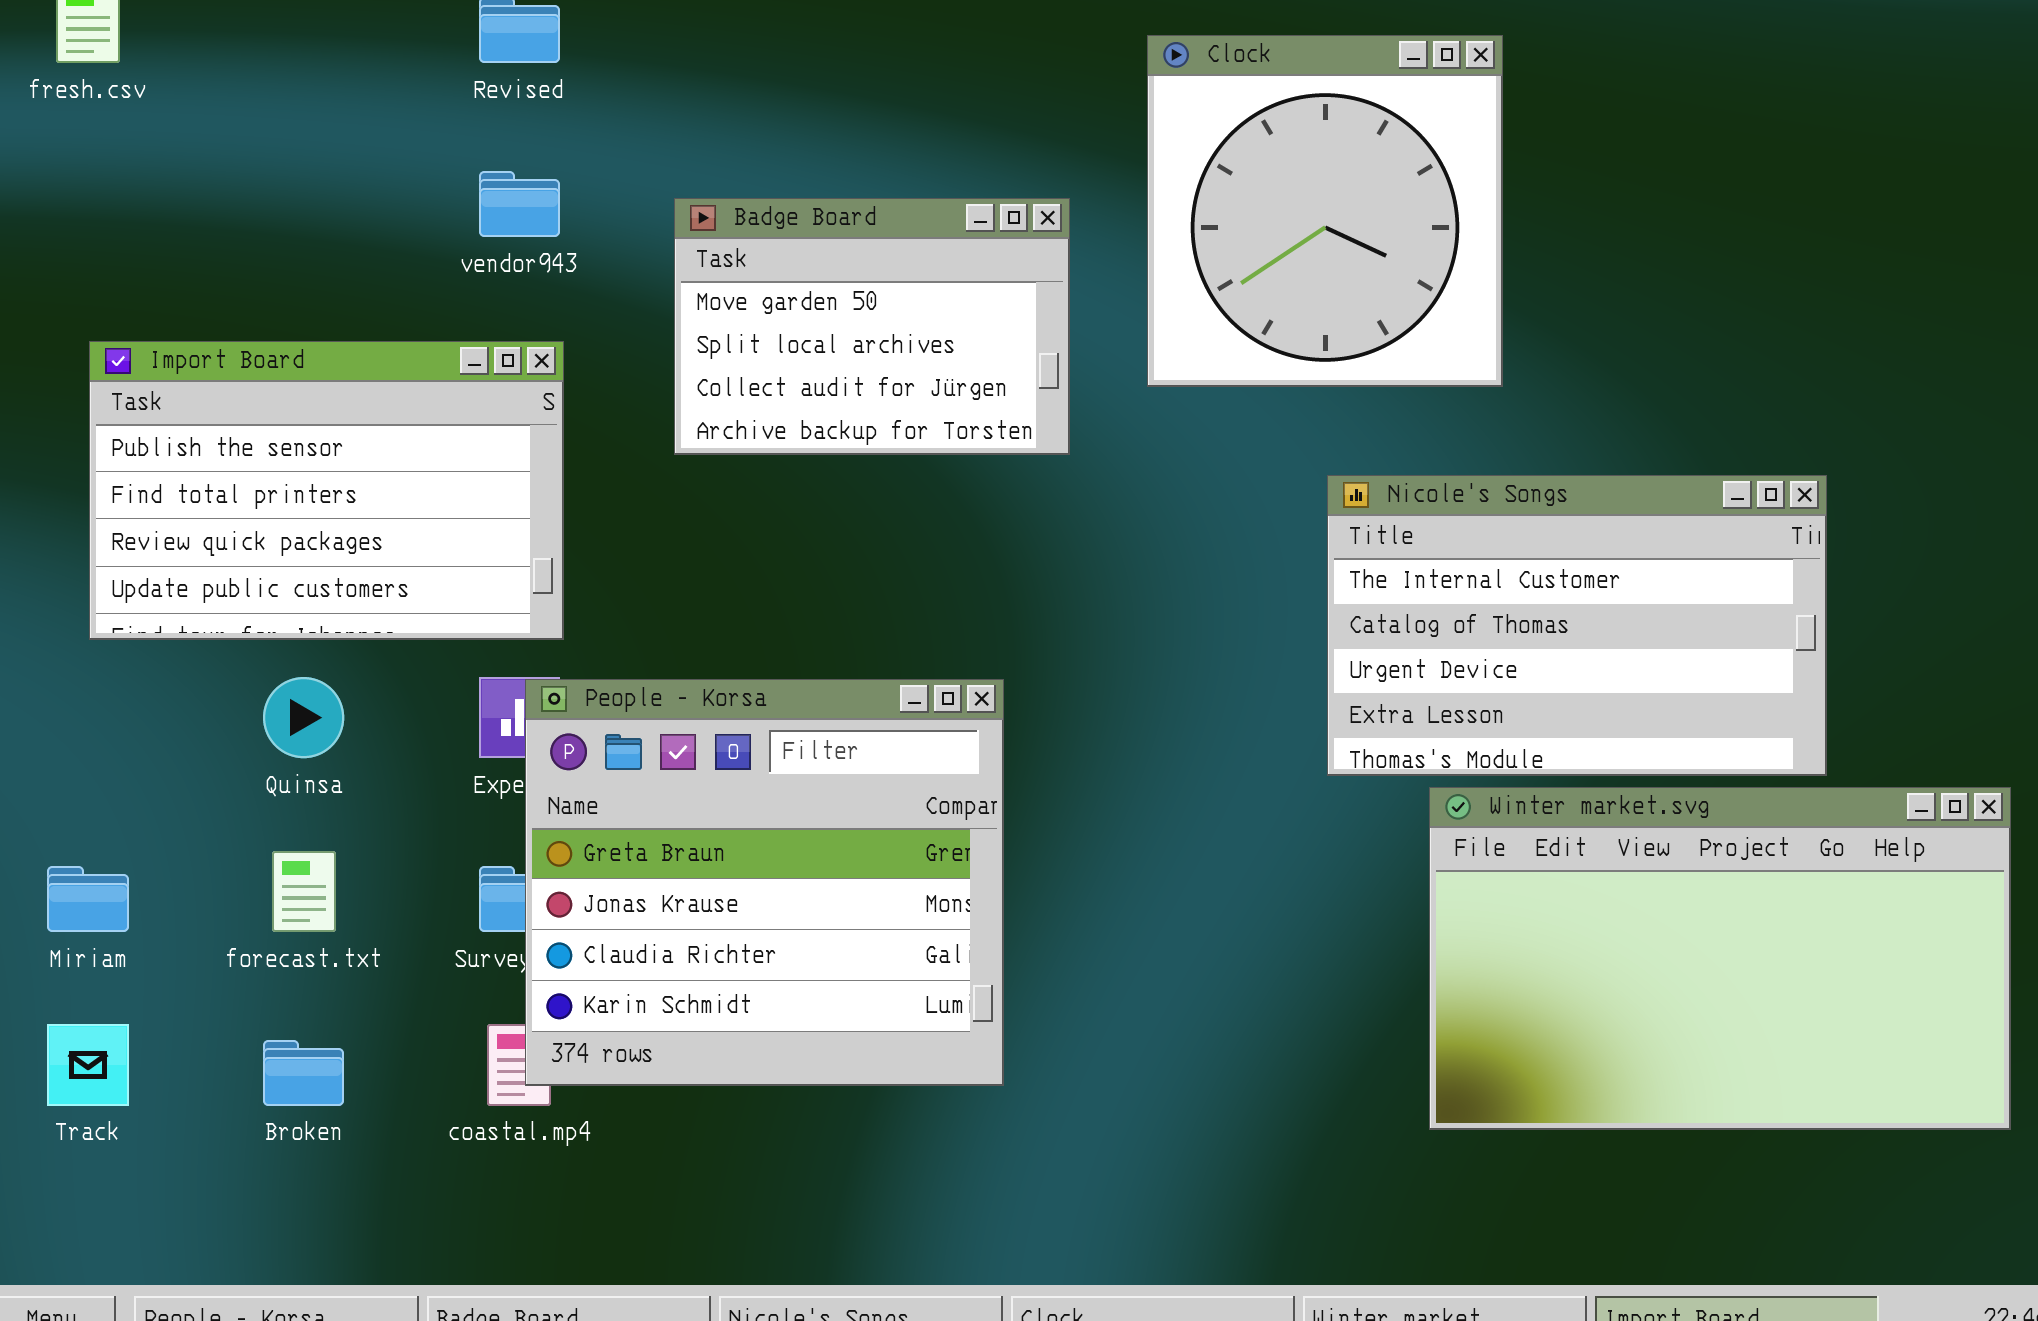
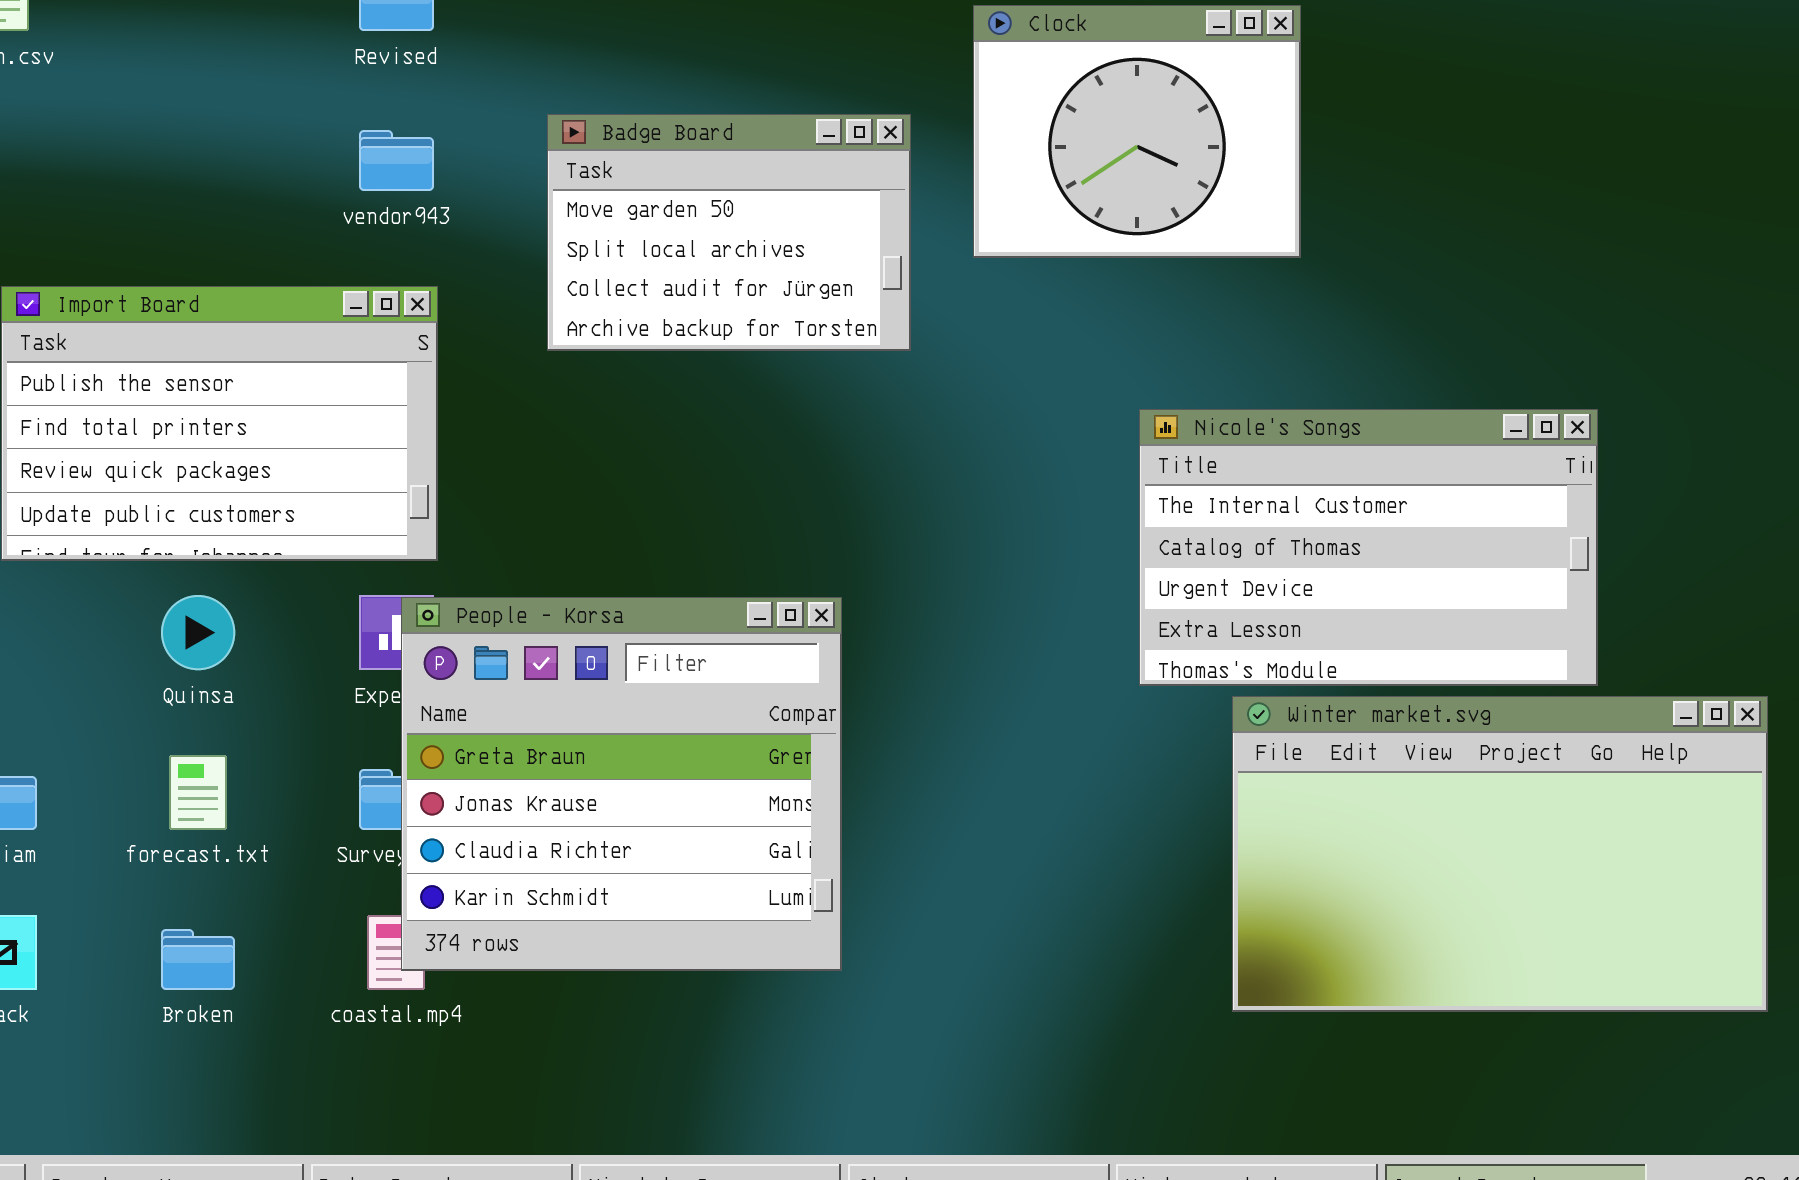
Clock: [1147,35,1503,387] -> [973,5,1301,258], resized
Badge Board: [674,198,1070,455] -> [547,114,911,351], moved

